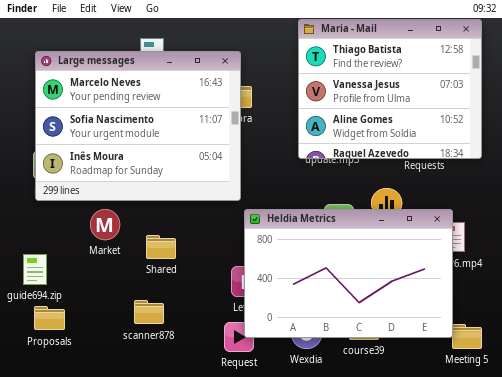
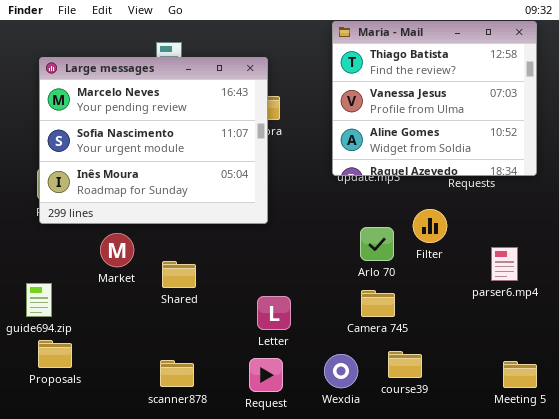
Heldia Metrics: [244,209,453,338] -> none, closed
scanner878: [134,300,164,324] -> [160,360,194,387], moved

